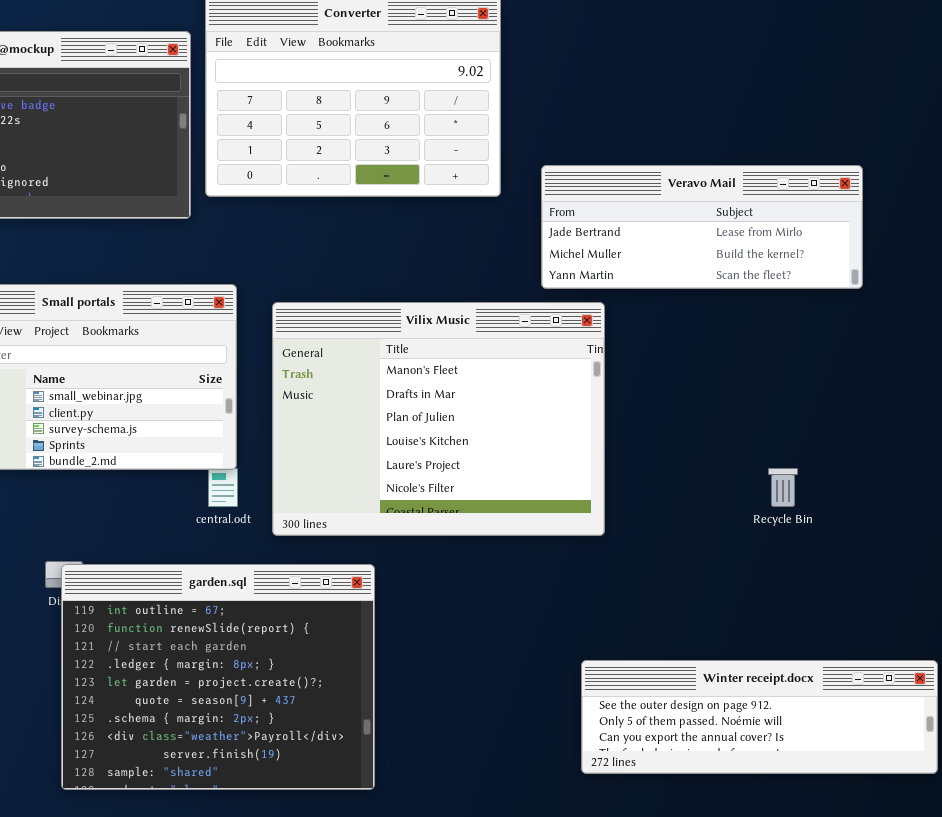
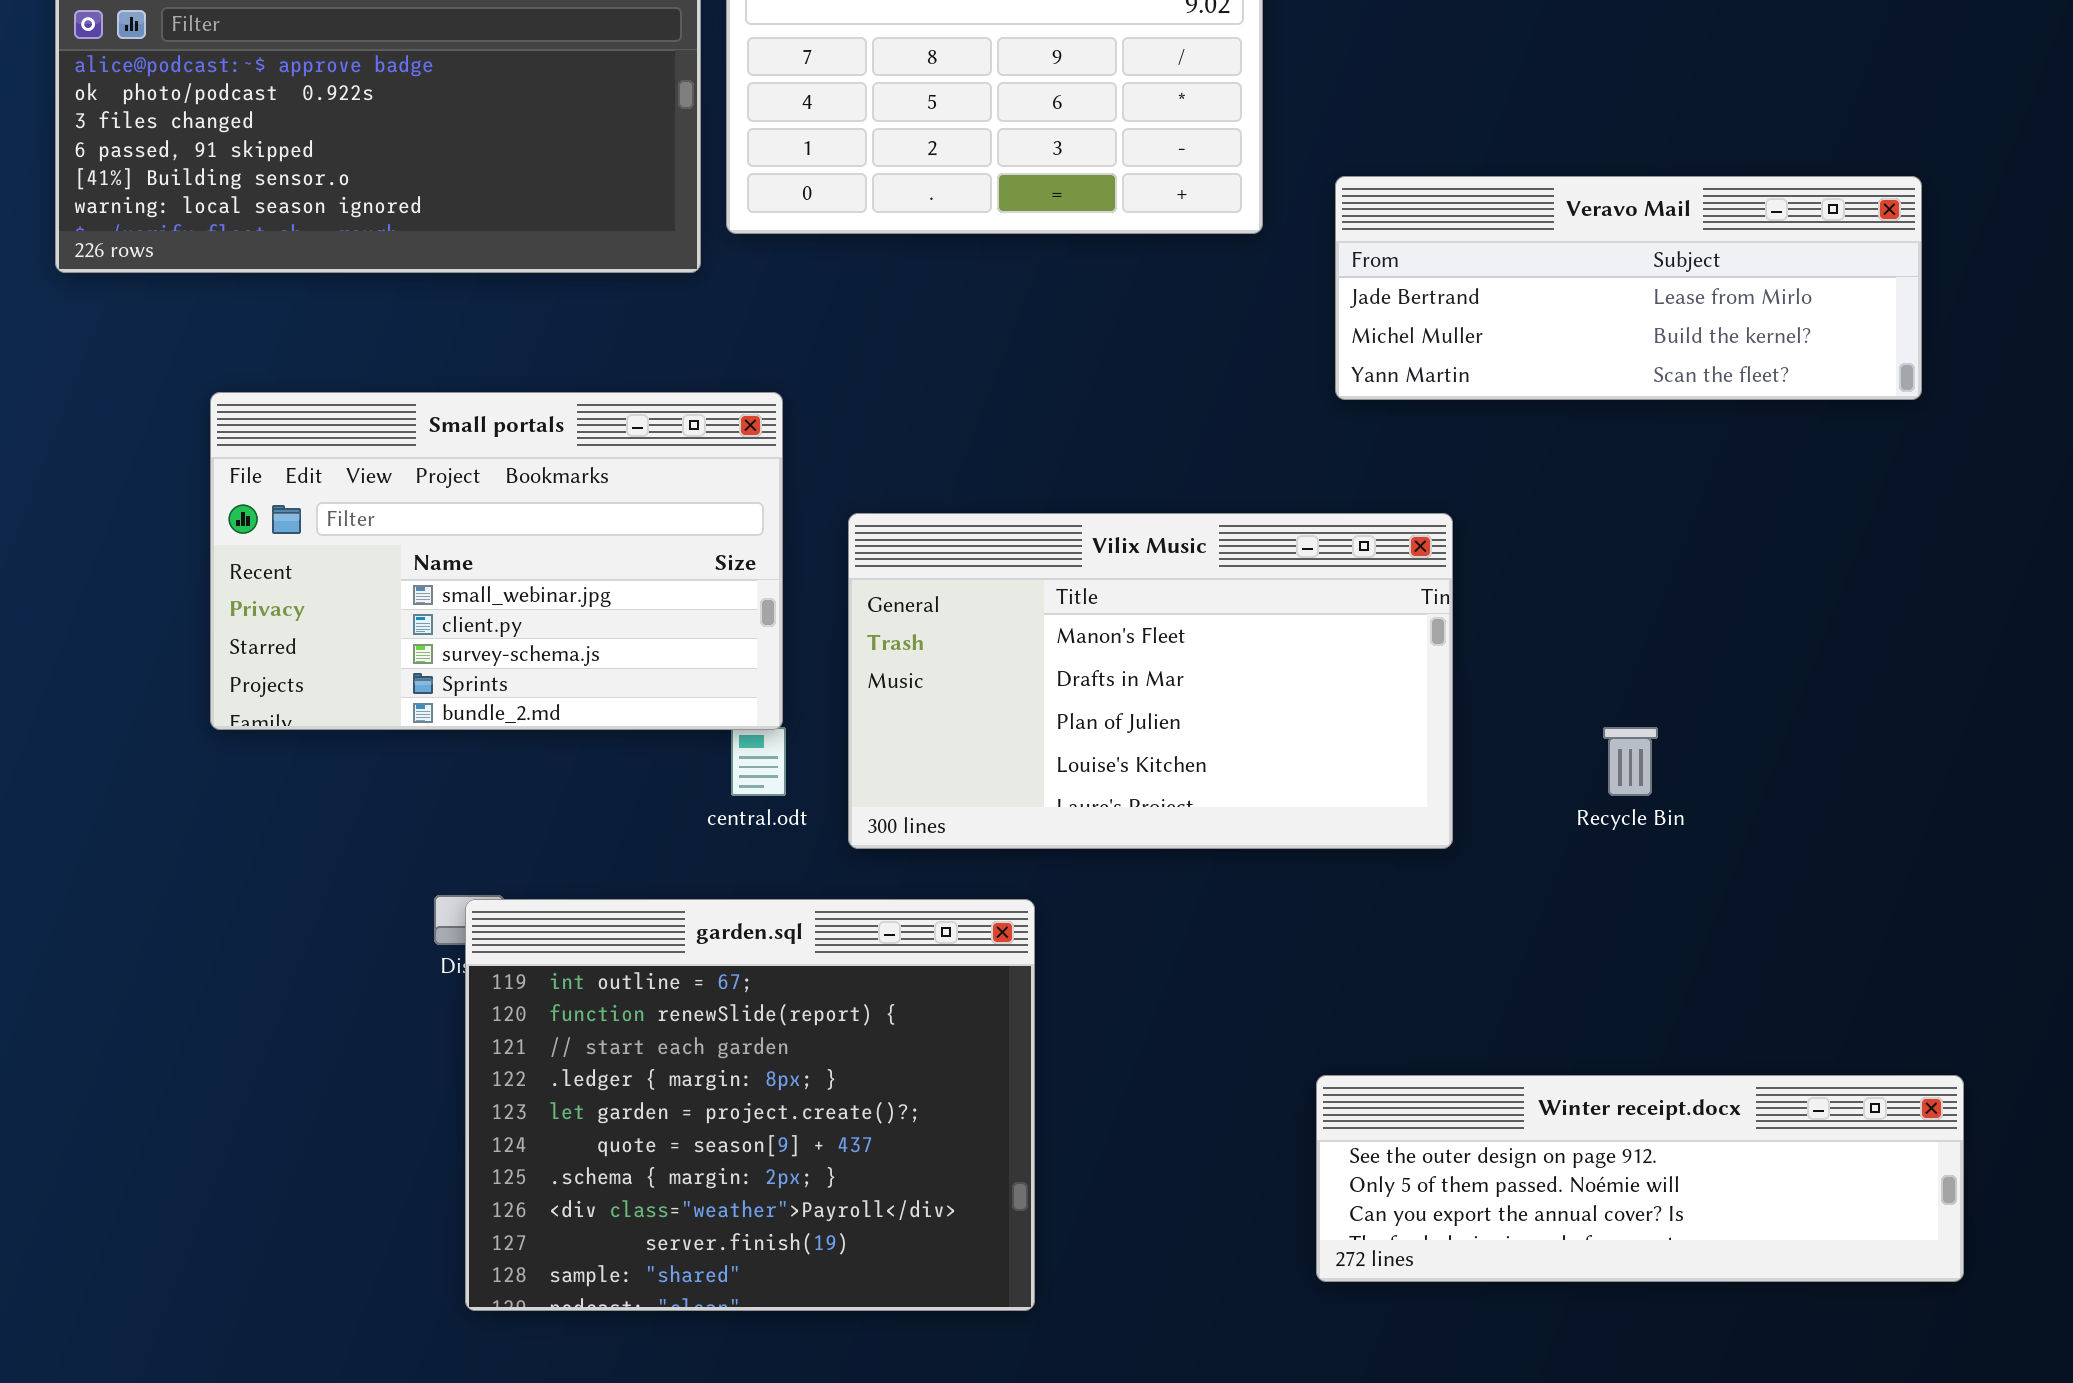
Vilix Music: [272,302,605,536] -> [848,513,1453,849], resized
Recycle Bin: [768,468,798,507] -> [1603,727,1658,796], moved
Winter receipt.docx: [581,660,938,774] -> [1316,1075,1964,1282], moved

